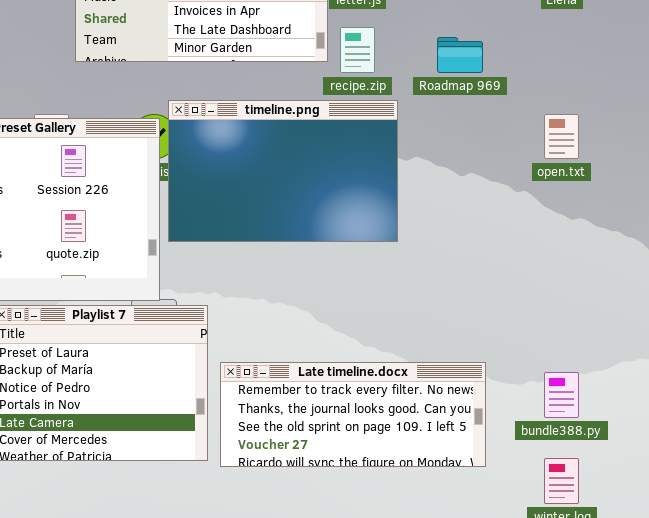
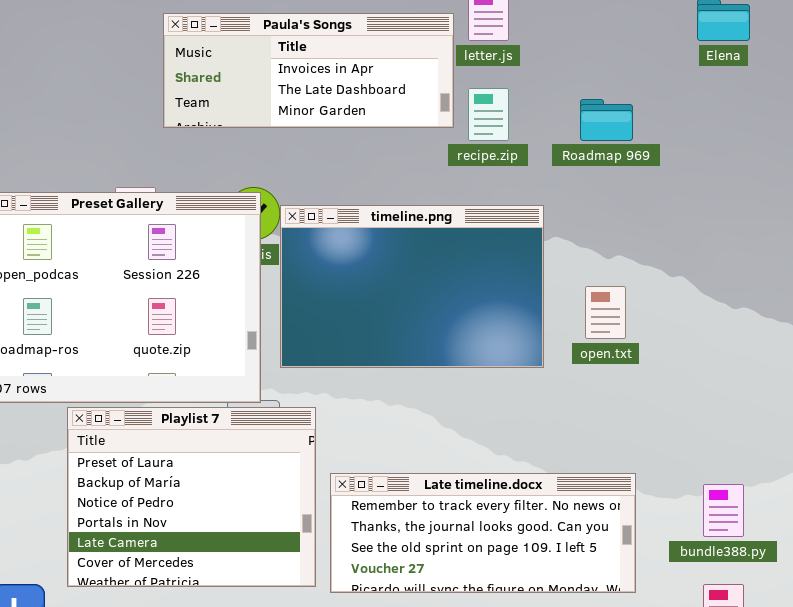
timeline.png: [168,100,398,242] -> [280,205,544,368], moved
open.txt: [544,114,579,159] -> [585,286,626,339], moved

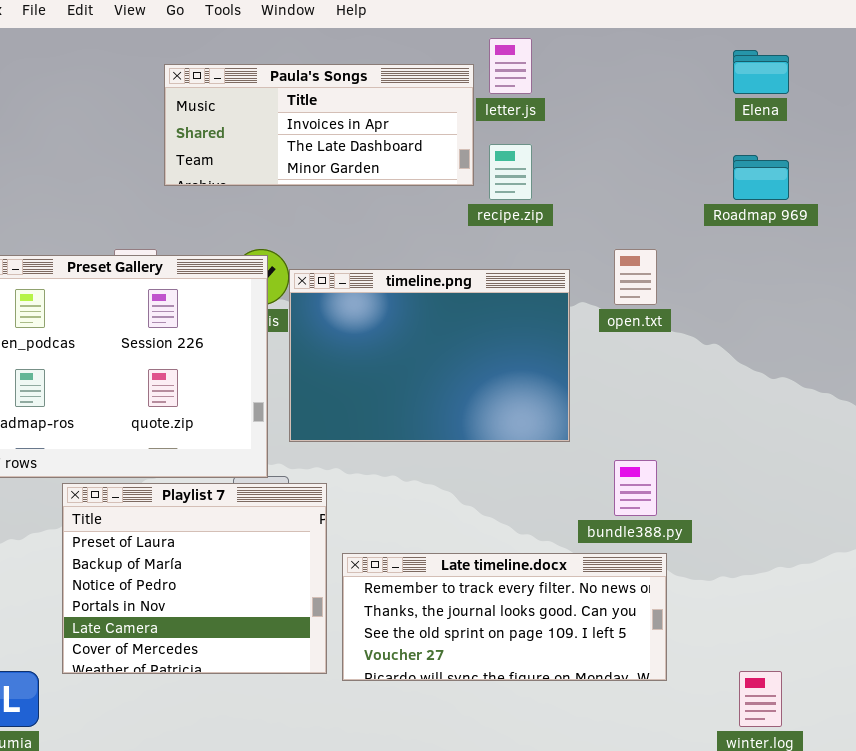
Roadmap 969: [580,99,633,141] -> [733,155,789,200], moved
open.txt: [585,286,626,339] -> [614,249,657,305], moved
bundle388.py: [703,484,744,537] -> [614,460,657,516], moved

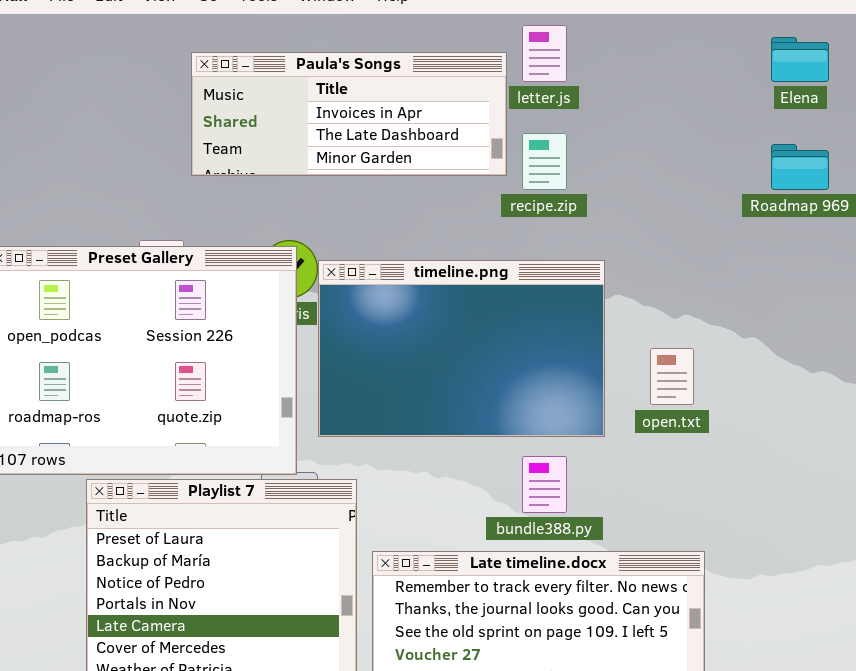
open.txt: [614,249,657,305] -> [650,348,694,405], moved
bundle388.py: [614,460,657,516] -> [522,456,567,513], moved

